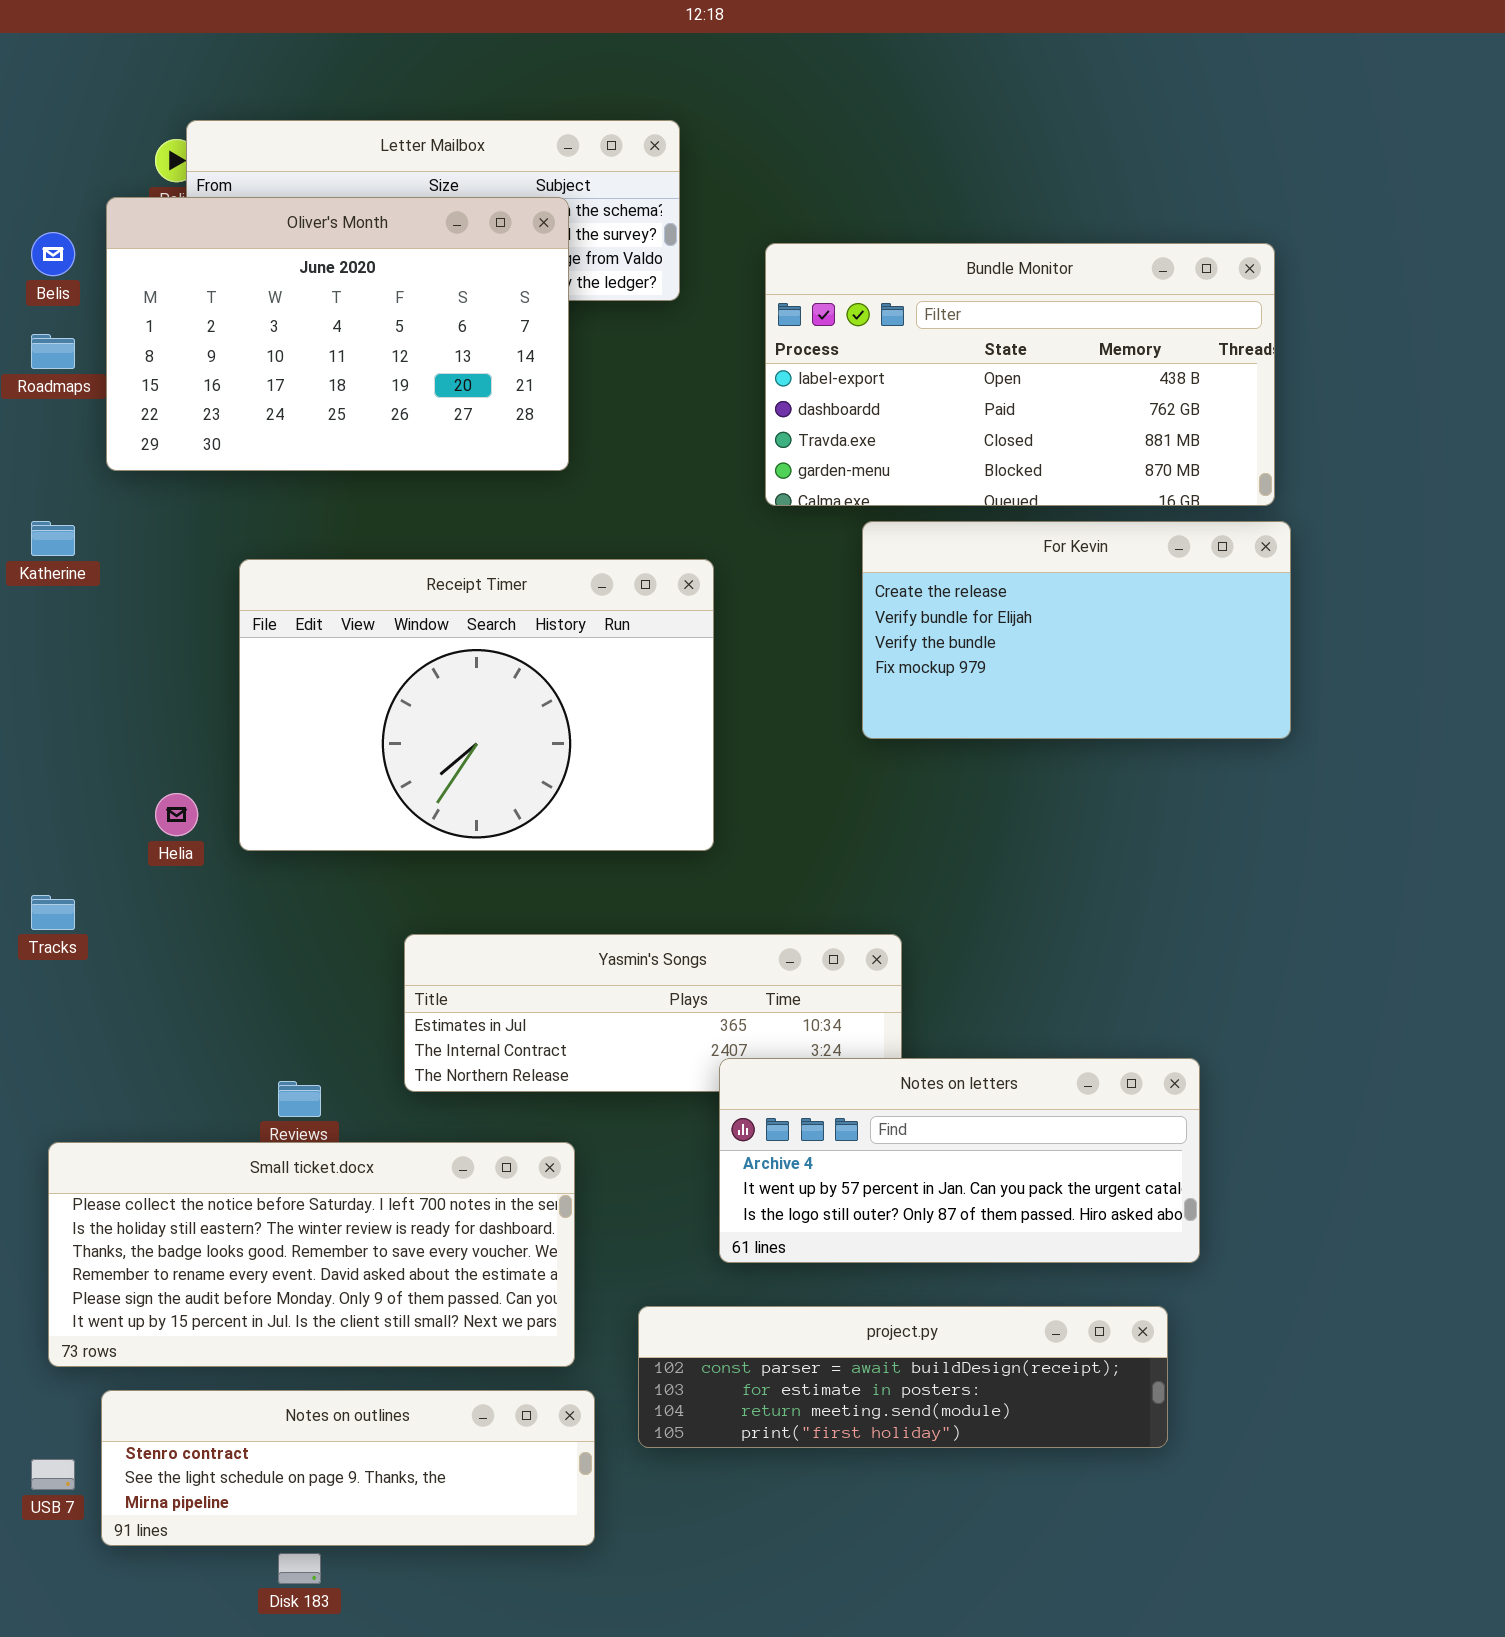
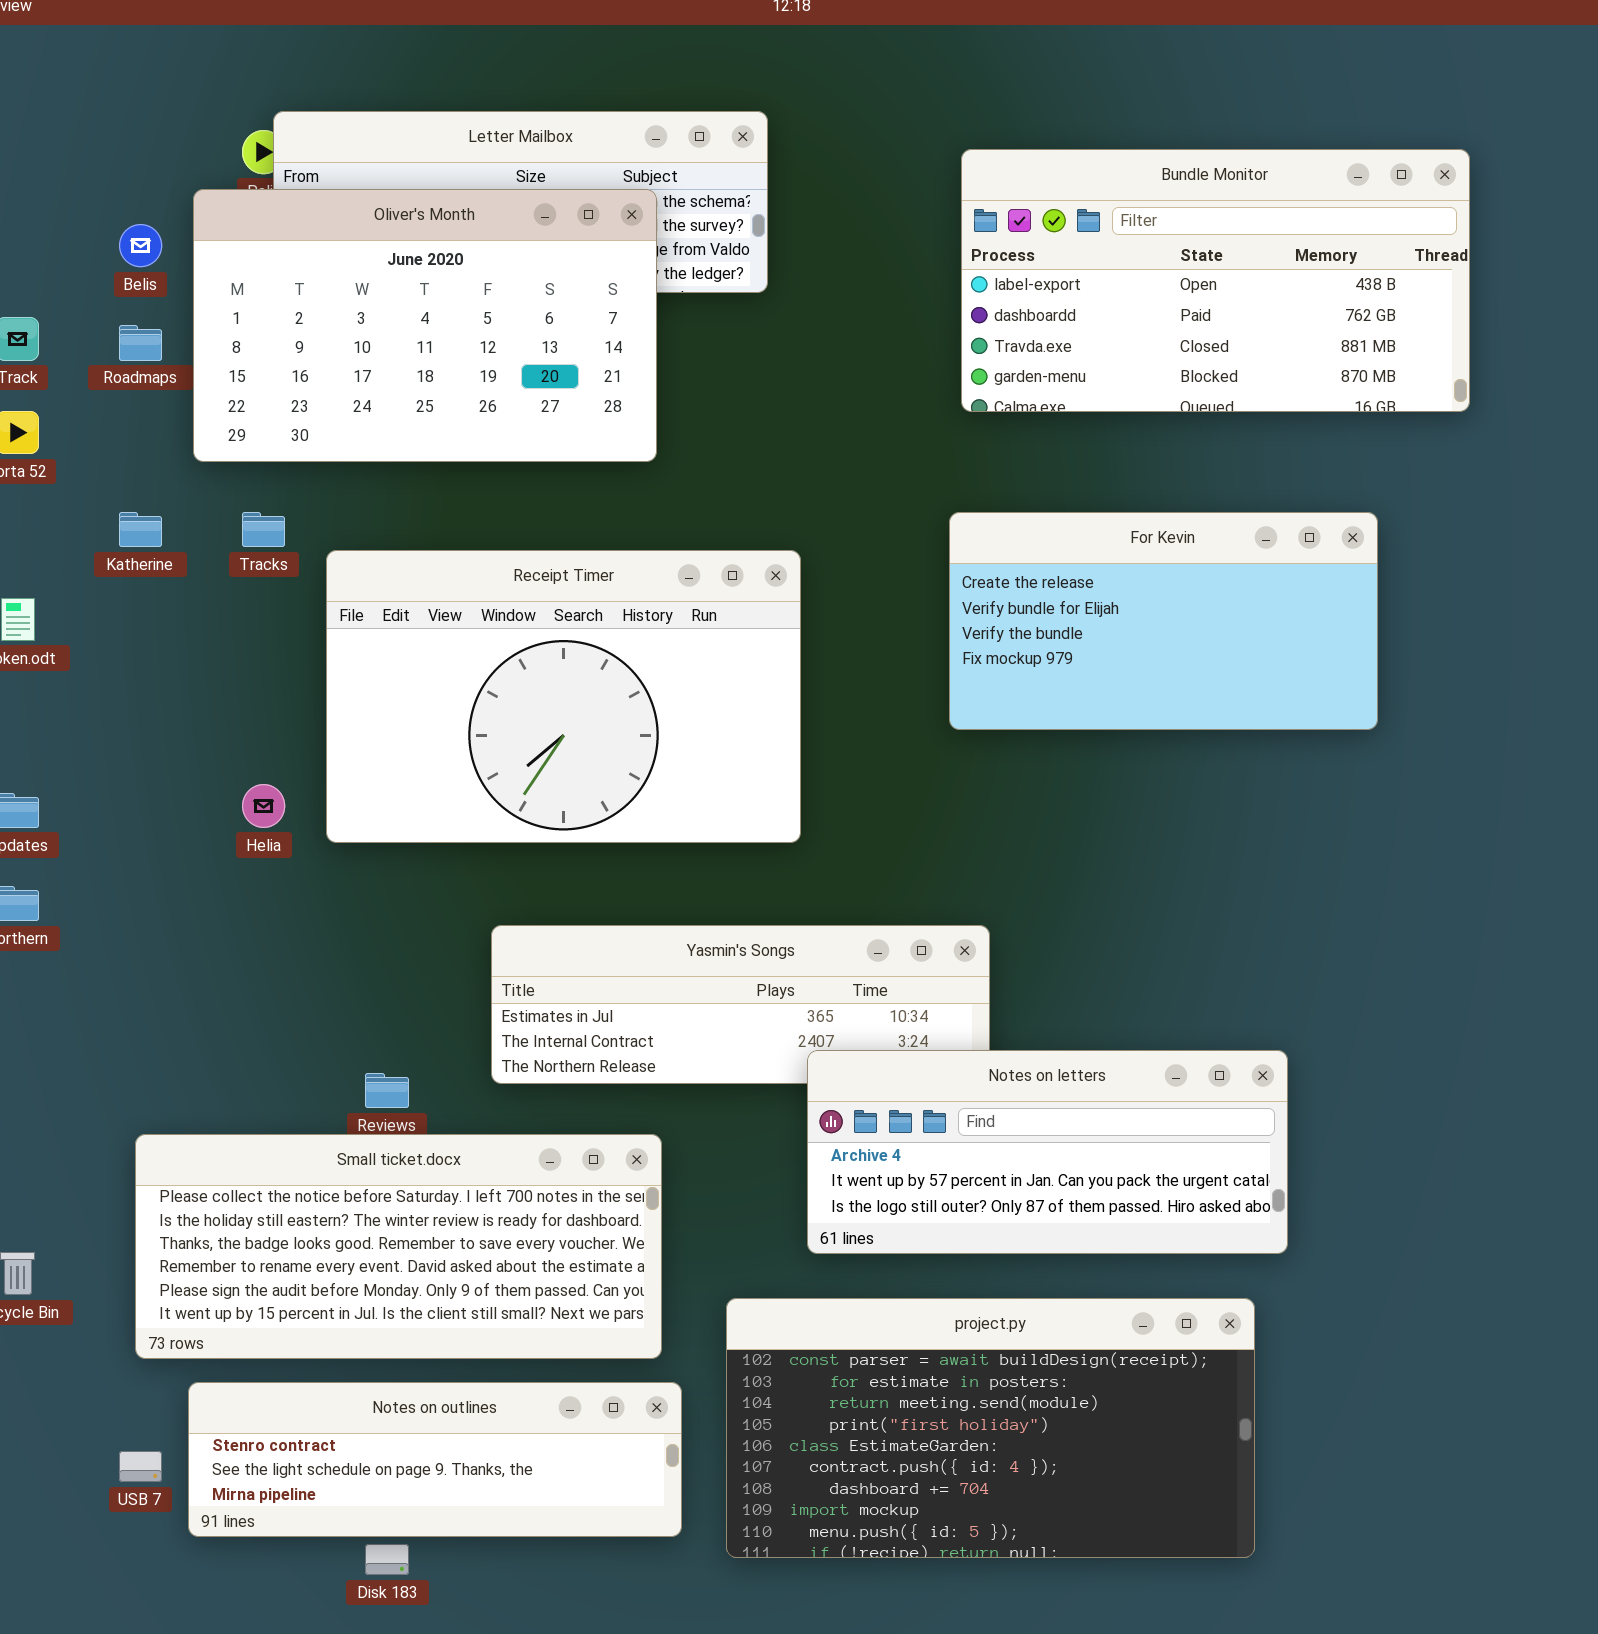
Bundle Monitor: [765,243,1275,506] -> [961,149,1470,412], moved
Tracks: [31,895,75,930] -> [242,512,285,547], moved
project.py: [638,1306,1168,1448] -> [726,1298,1255,1558], resized

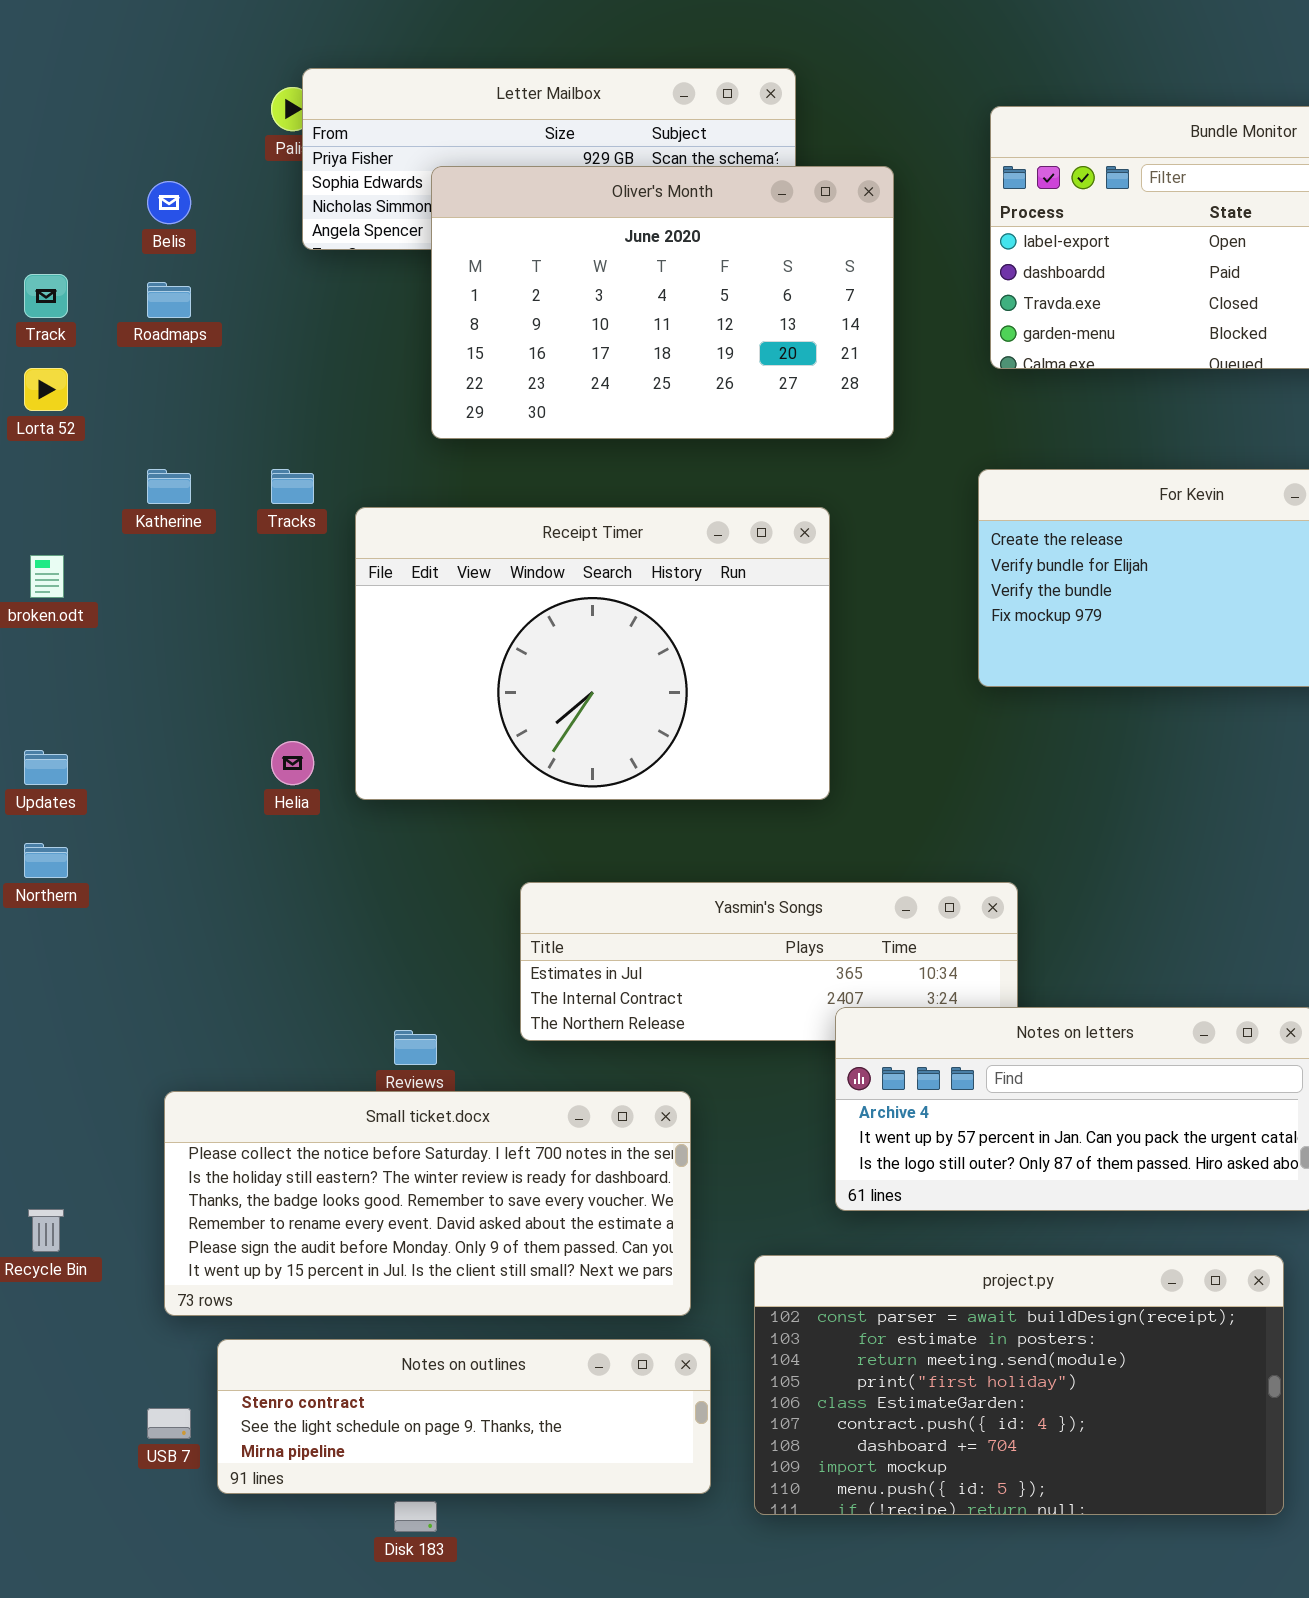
Oliver's Month: [193,189,657,462] -> [431,166,894,439], moved

